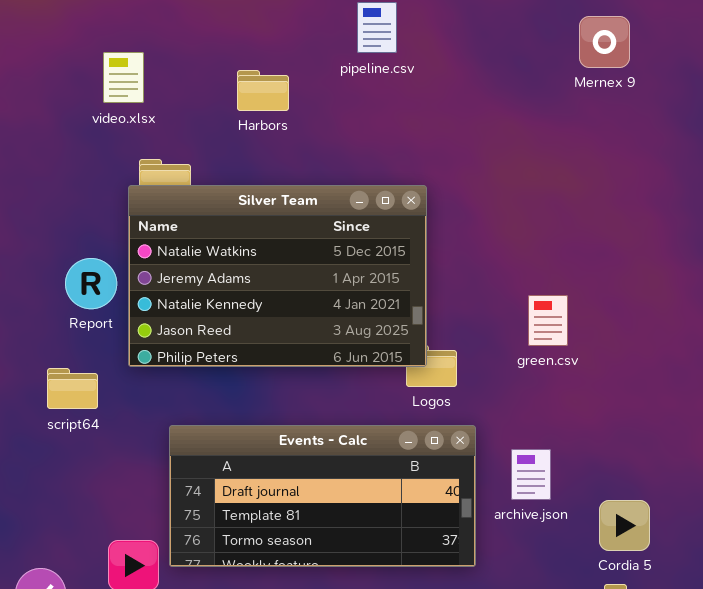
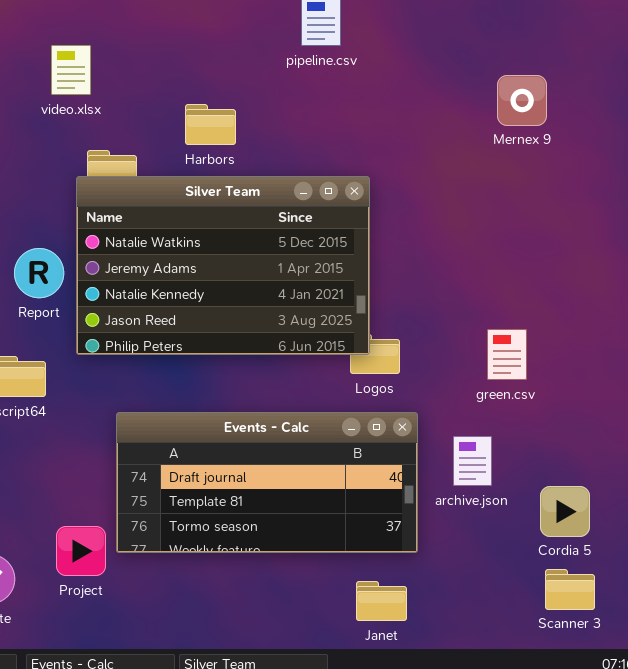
Mernex 9: [579,16,630,68] -> [497,75,547,126], moved
Harbors: [237,70,289,111] -> [185,104,236,145], moved
green.csv: [528,295,568,346] -> [487,329,527,380], moved

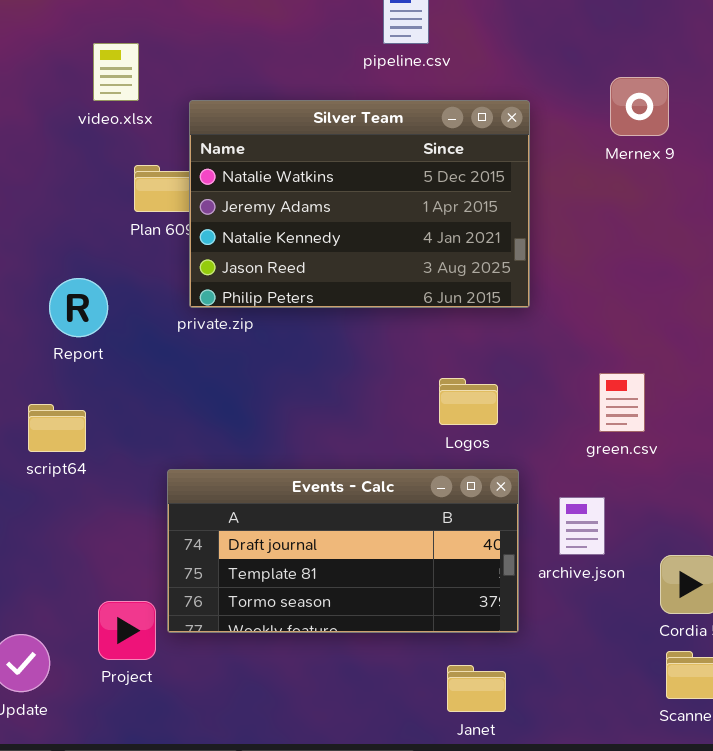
Silver Team: [76,176,370,355] -> [189,100,530,308], moved

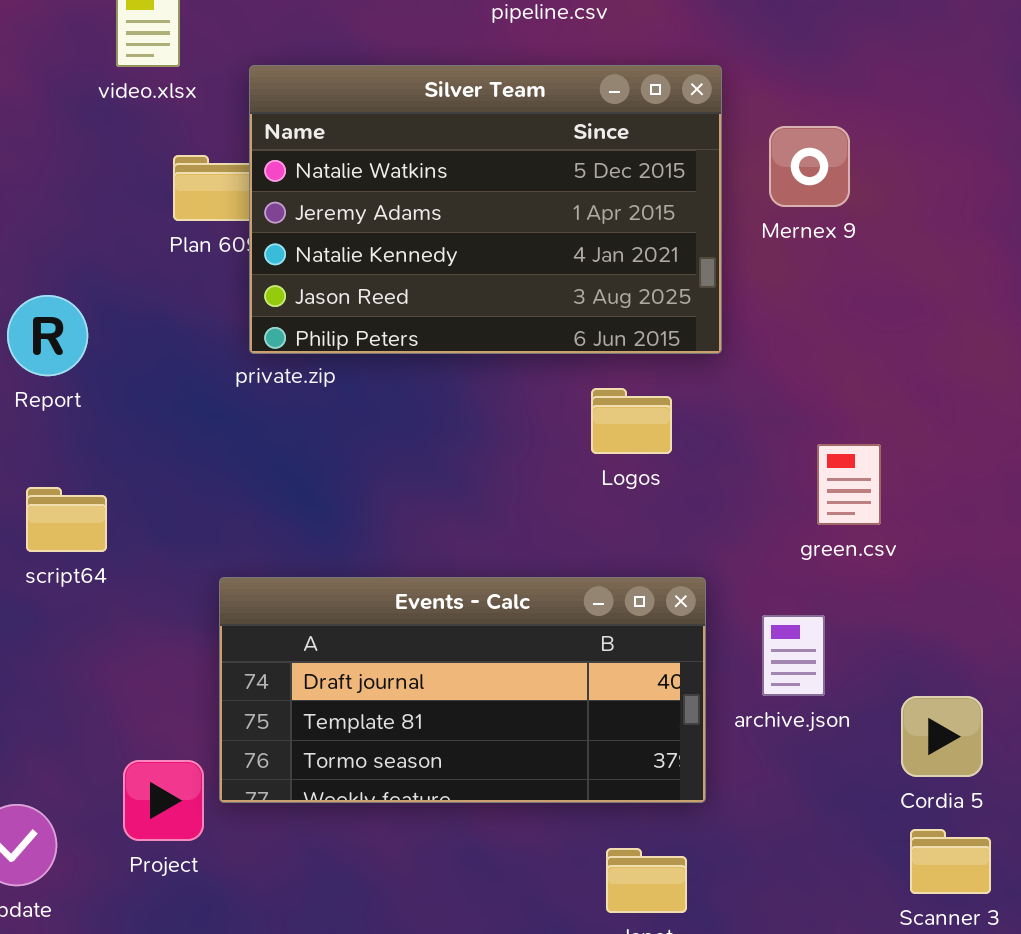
Mernex 9: [610,77,669,136] -> [769,126,850,207], moved
Report: [49,278,108,337] -> [7,295,88,376], moved
Logos: [439,378,498,425] -> [591,388,672,454], moved

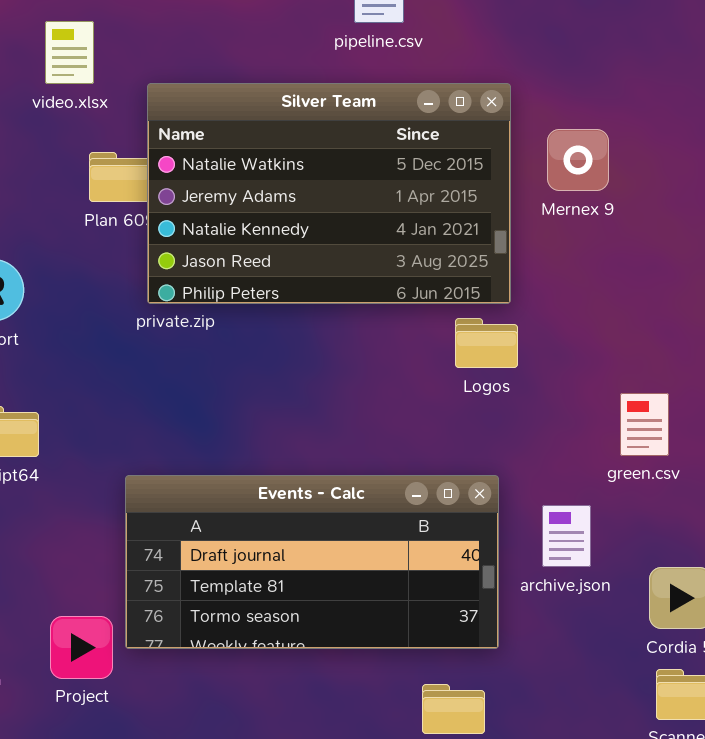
Logos: [591,388,672,454] -> [455,318,518,368], moved
green.csv: [817,444,881,525] -> [620,393,669,456], moved

